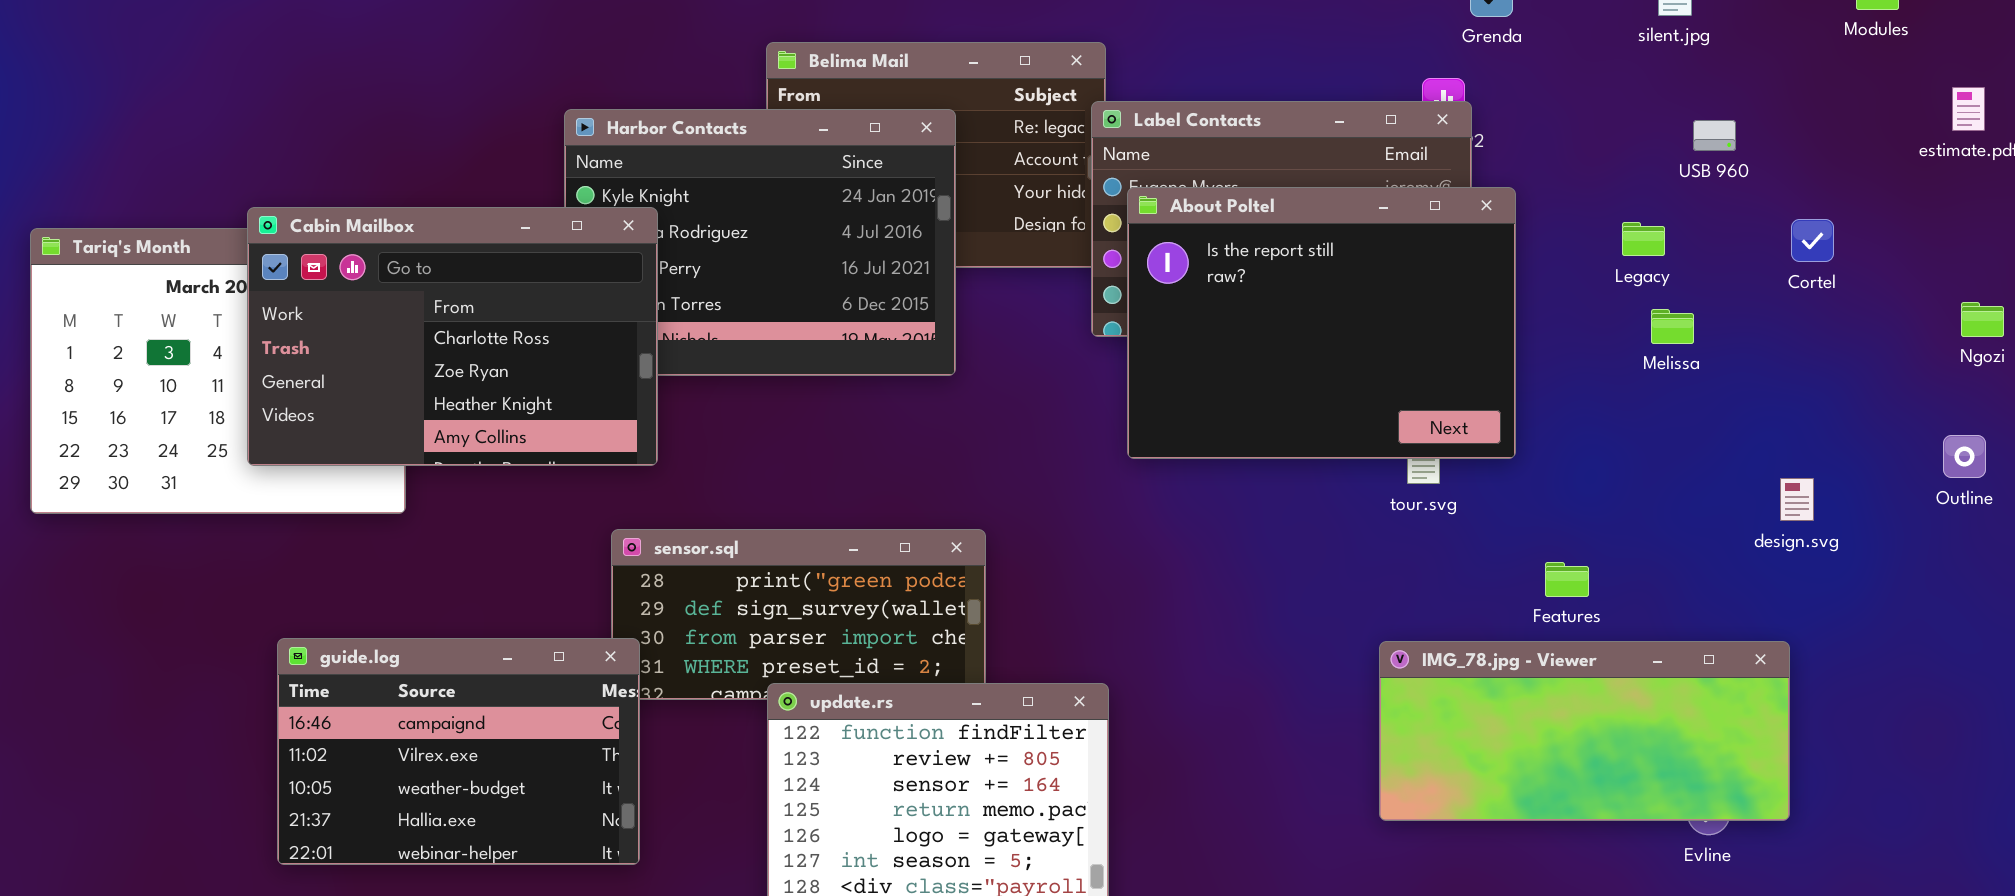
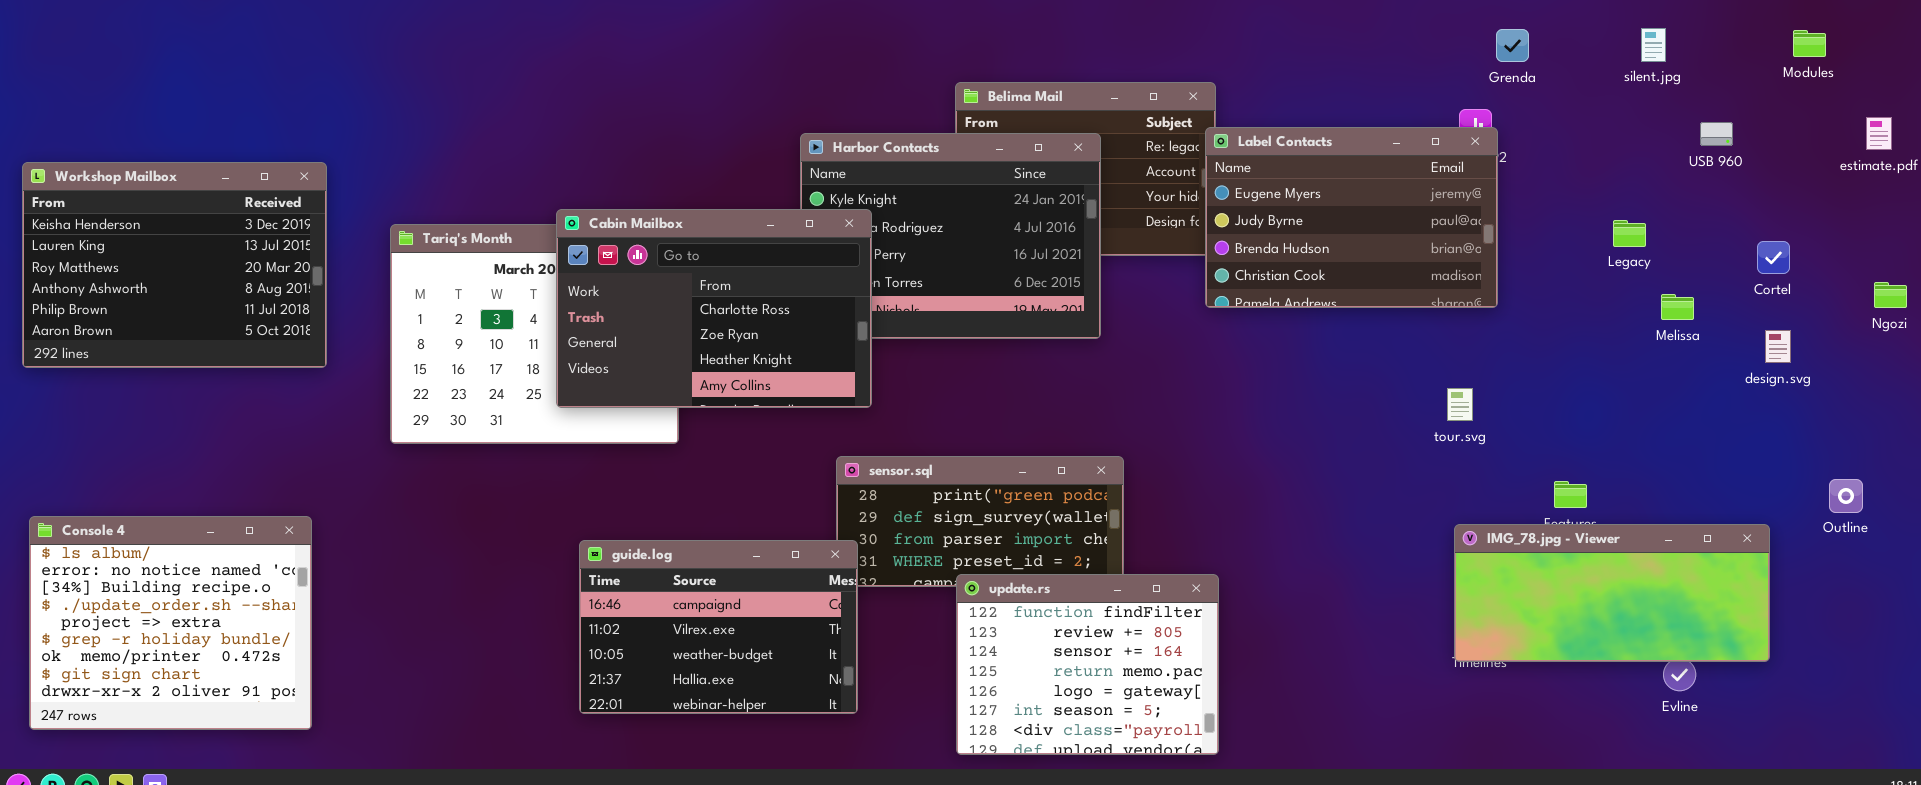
USB 960: [1693,120,1736,151] -> [1700,122,1733,146], moved
About Poltel: [1127,187,1516,459] -> none, closed
Cortel: [1791,219,1834,262] -> [1757,241,1790,274], moved
Melissa: [1651,309,1694,344] -> [1661,294,1694,320], moved
Outline: [1943,435,1986,478] -> [1829,479,1863,513], moved
design.svg: [1780,478,1814,521] -> [1765,330,1791,363], moved
IMG_78.jpg - Viewer: [1379,641,1790,821] -> [1454,524,1770,662], moved

